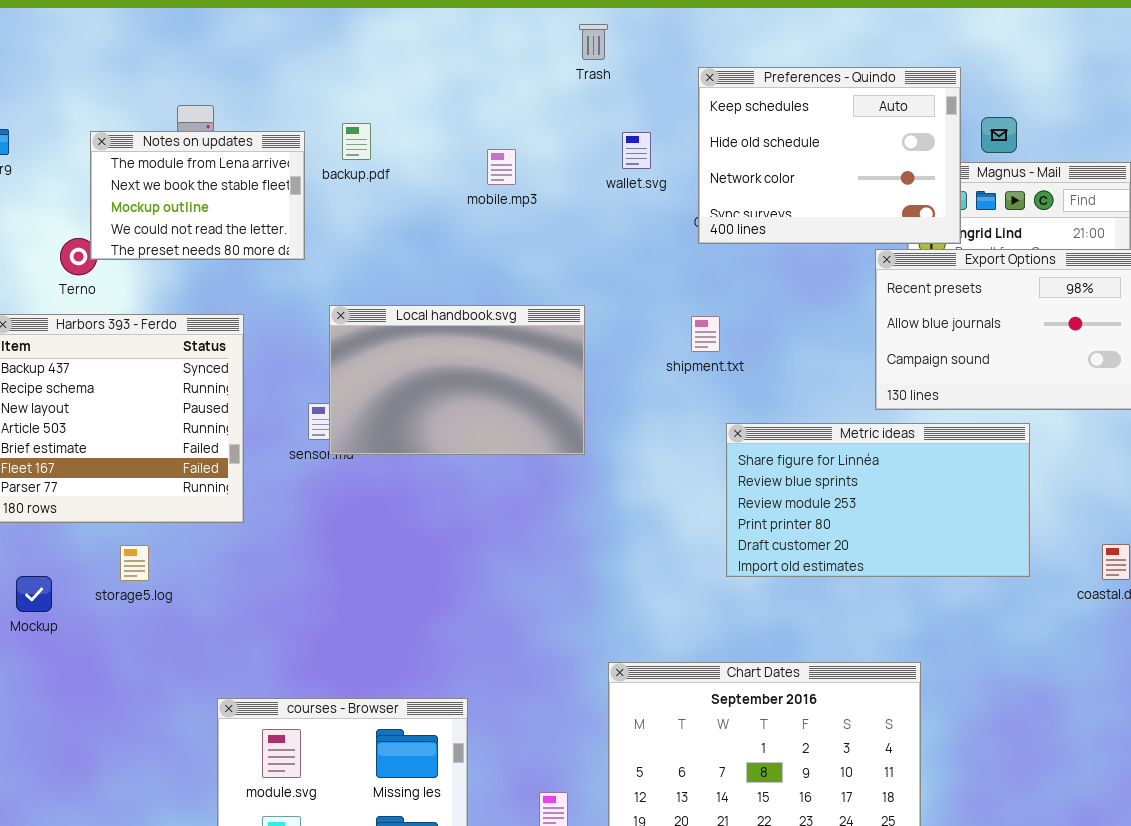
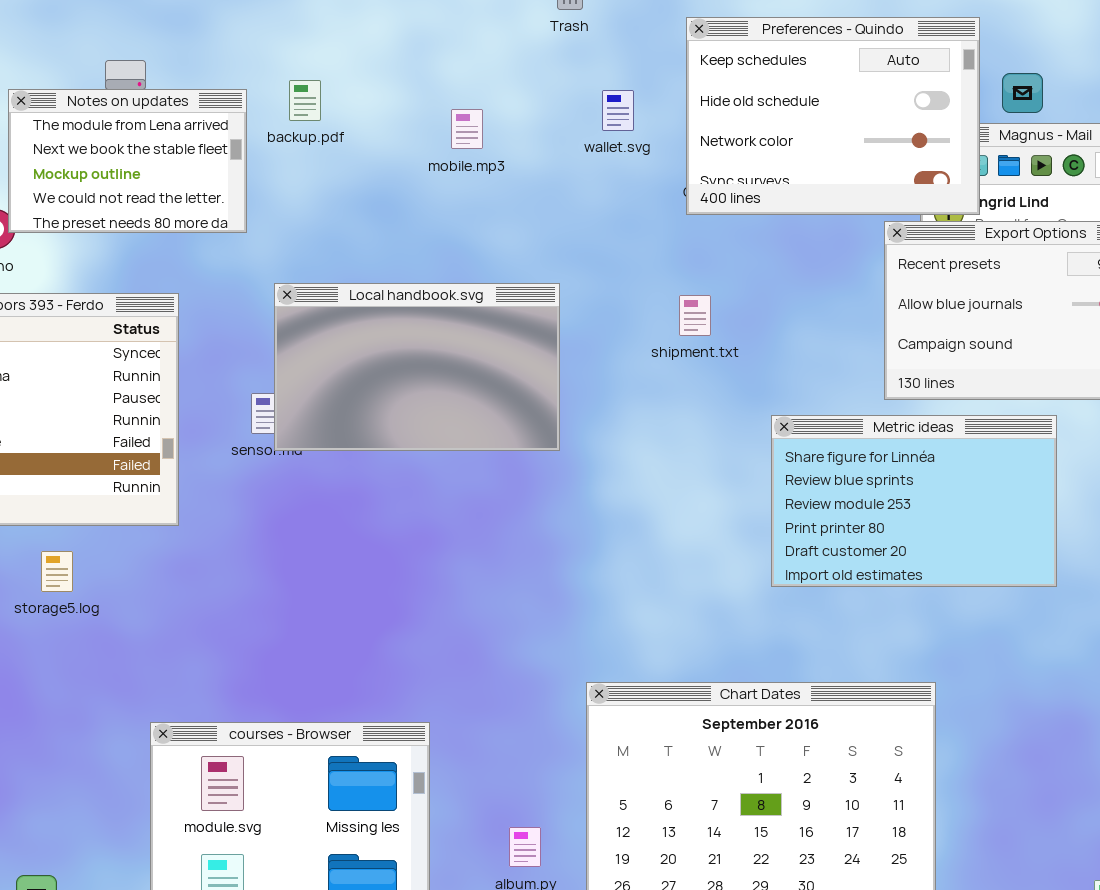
Metric ideas: [726,423,1030,577] -> [771,415,1057,587], resized

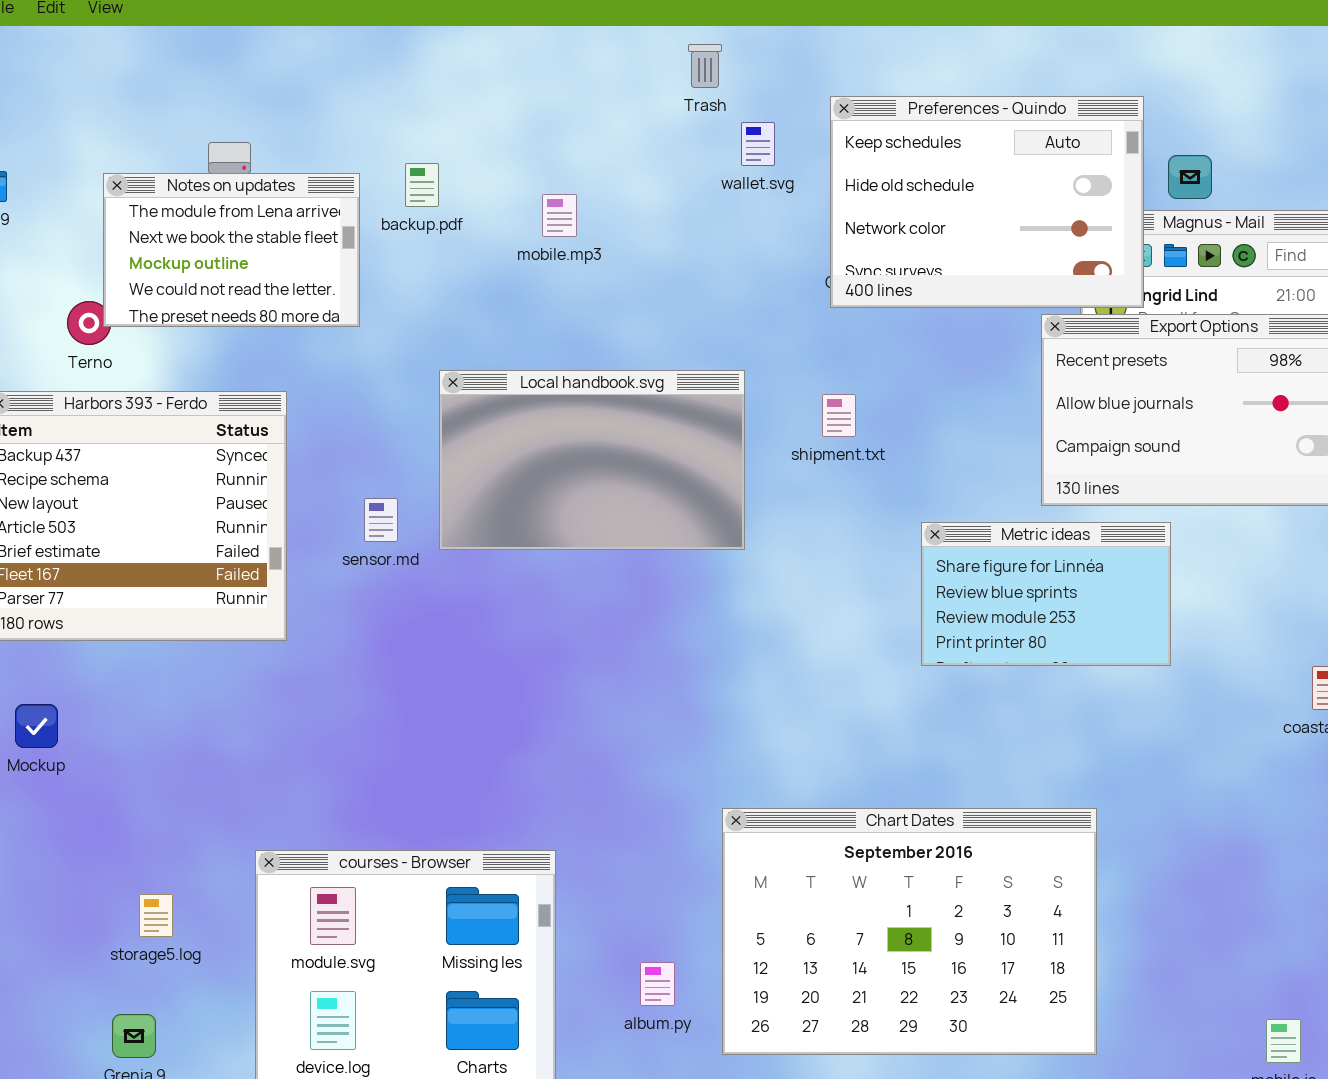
wallet.svg: [602,90,634,131] -> [741,122,775,166], moved
mobile.mp3: [451,109,483,149] -> [542,194,577,237], moved
Local handbook.svg: [274,283,560,451] -> [439,370,745,550], moved
Metric ideas: [771,415,1057,587] -> [921,522,1171,666], resized
storage5.log: [41,551,73,592] -> [139,894,173,937], moved

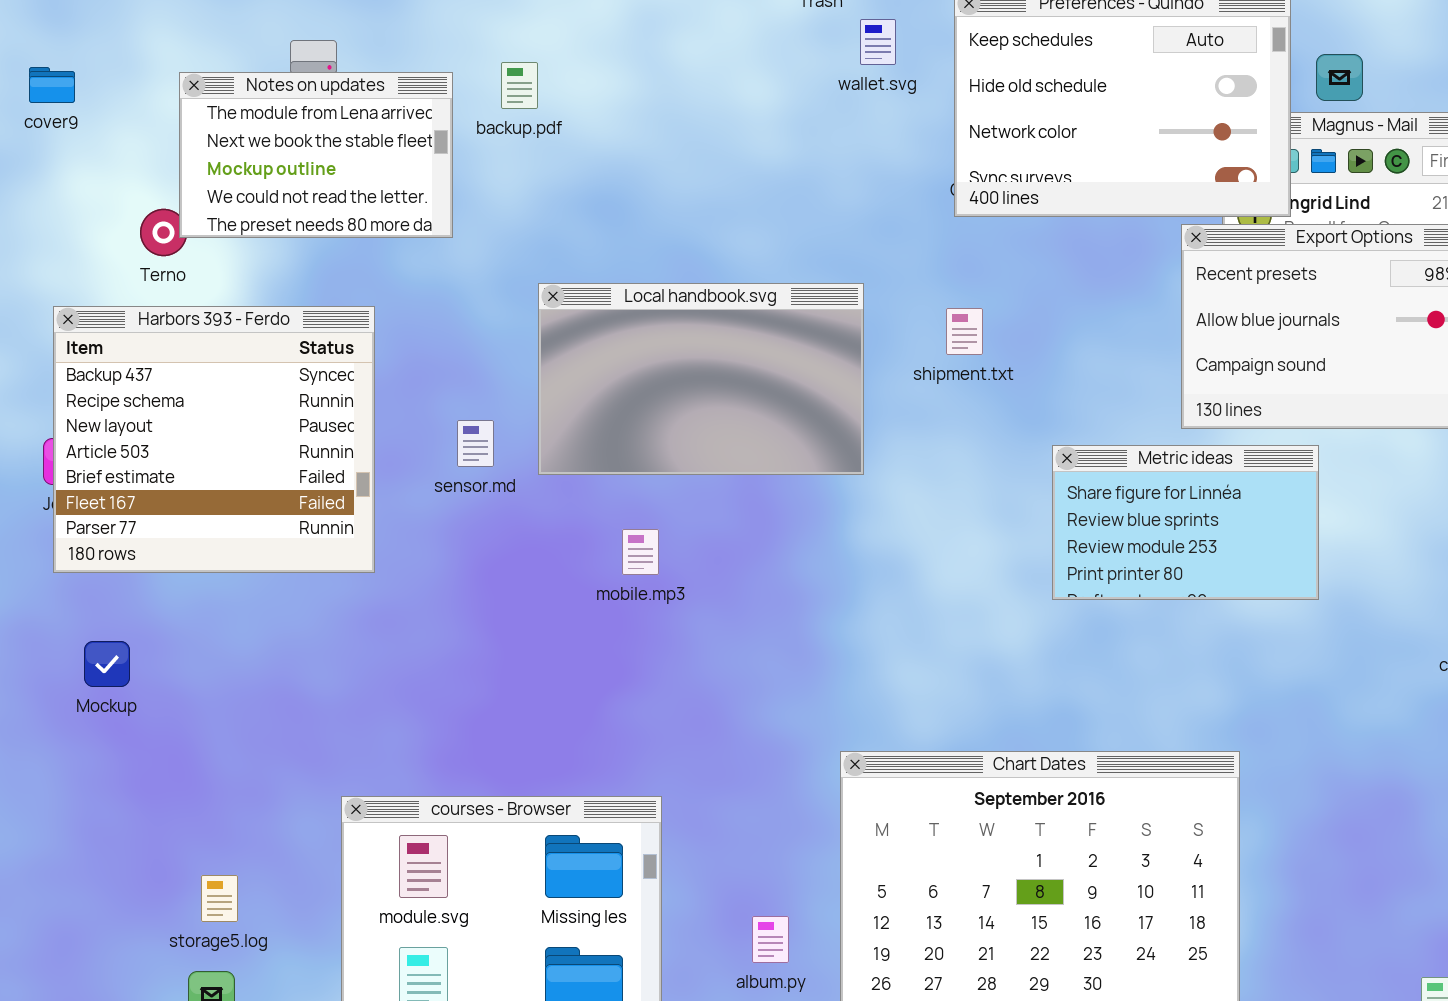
mobile.mp3: [542,194,577,237] -> [622,529,659,575], moved
storage5.log: [139,894,173,937] -> [201,875,238,922], moved

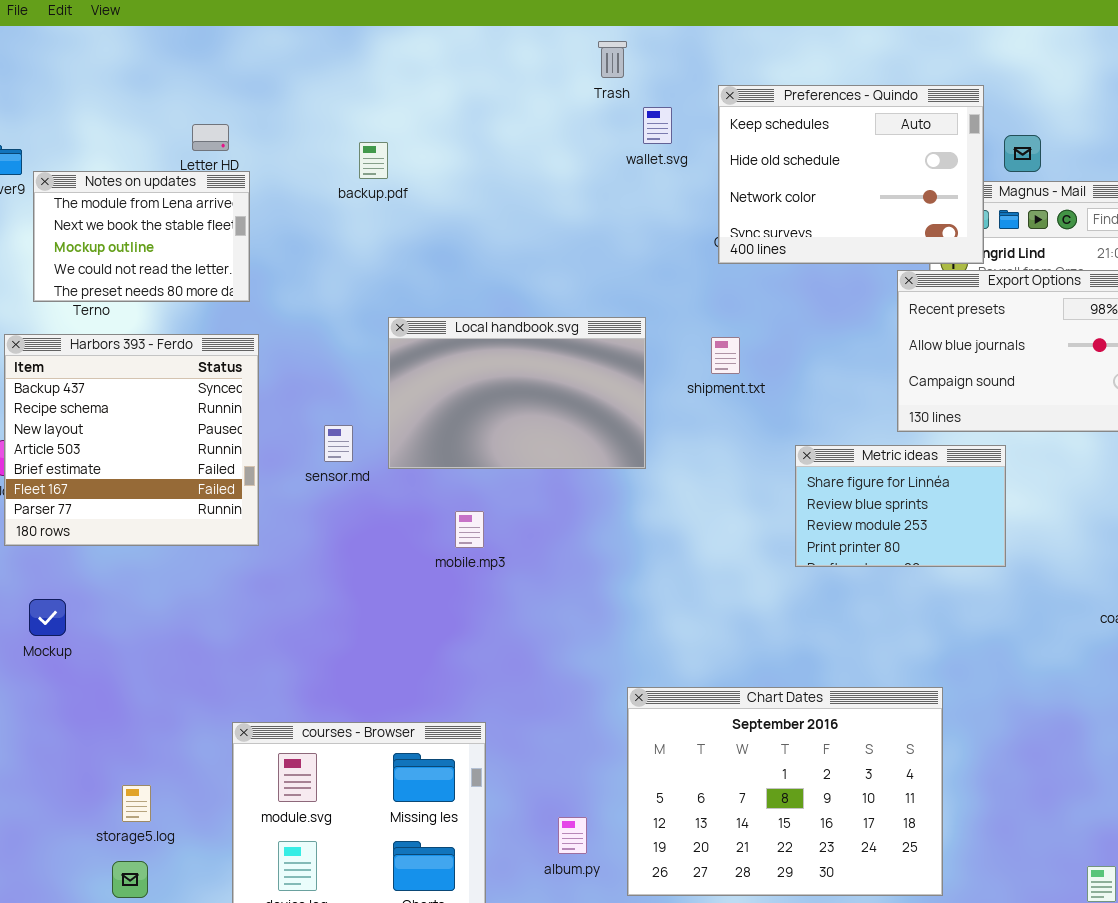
Notes on updates: [179,72,453,238] -> [33,171,250,302], moved

